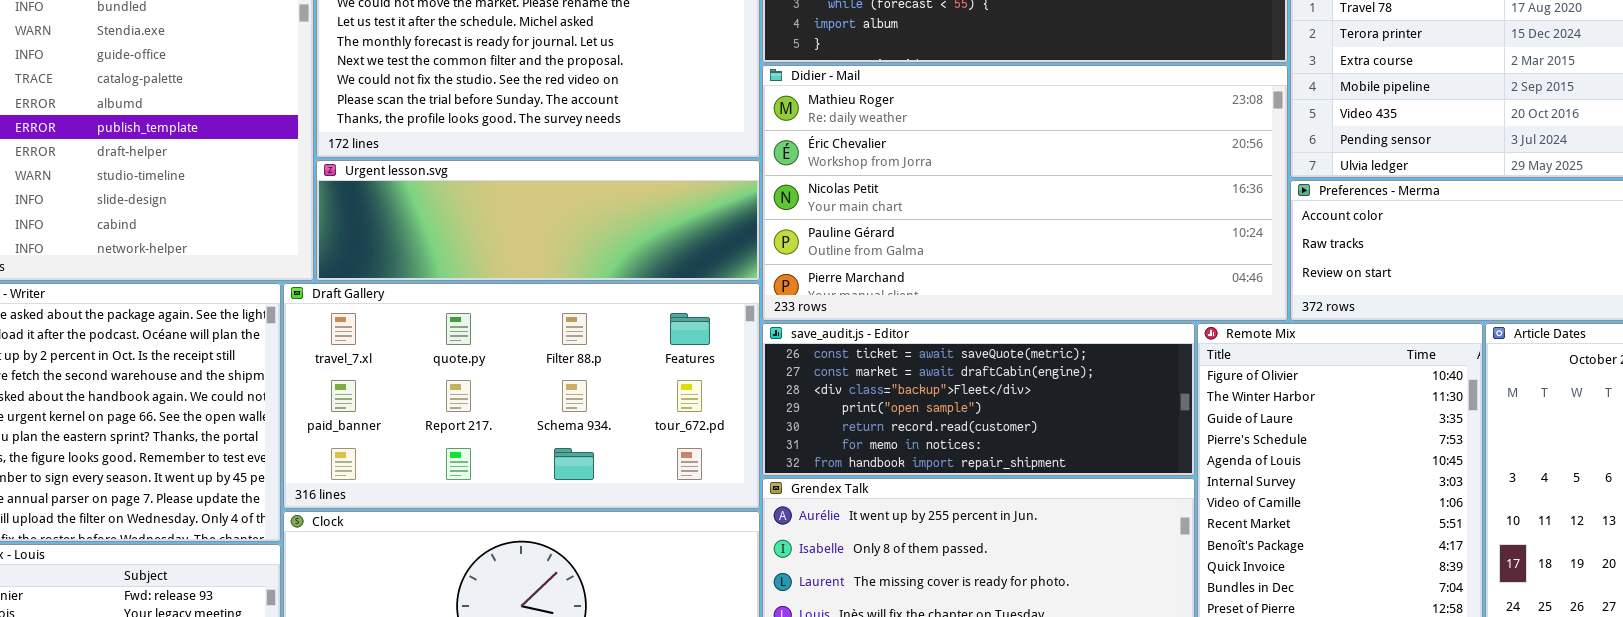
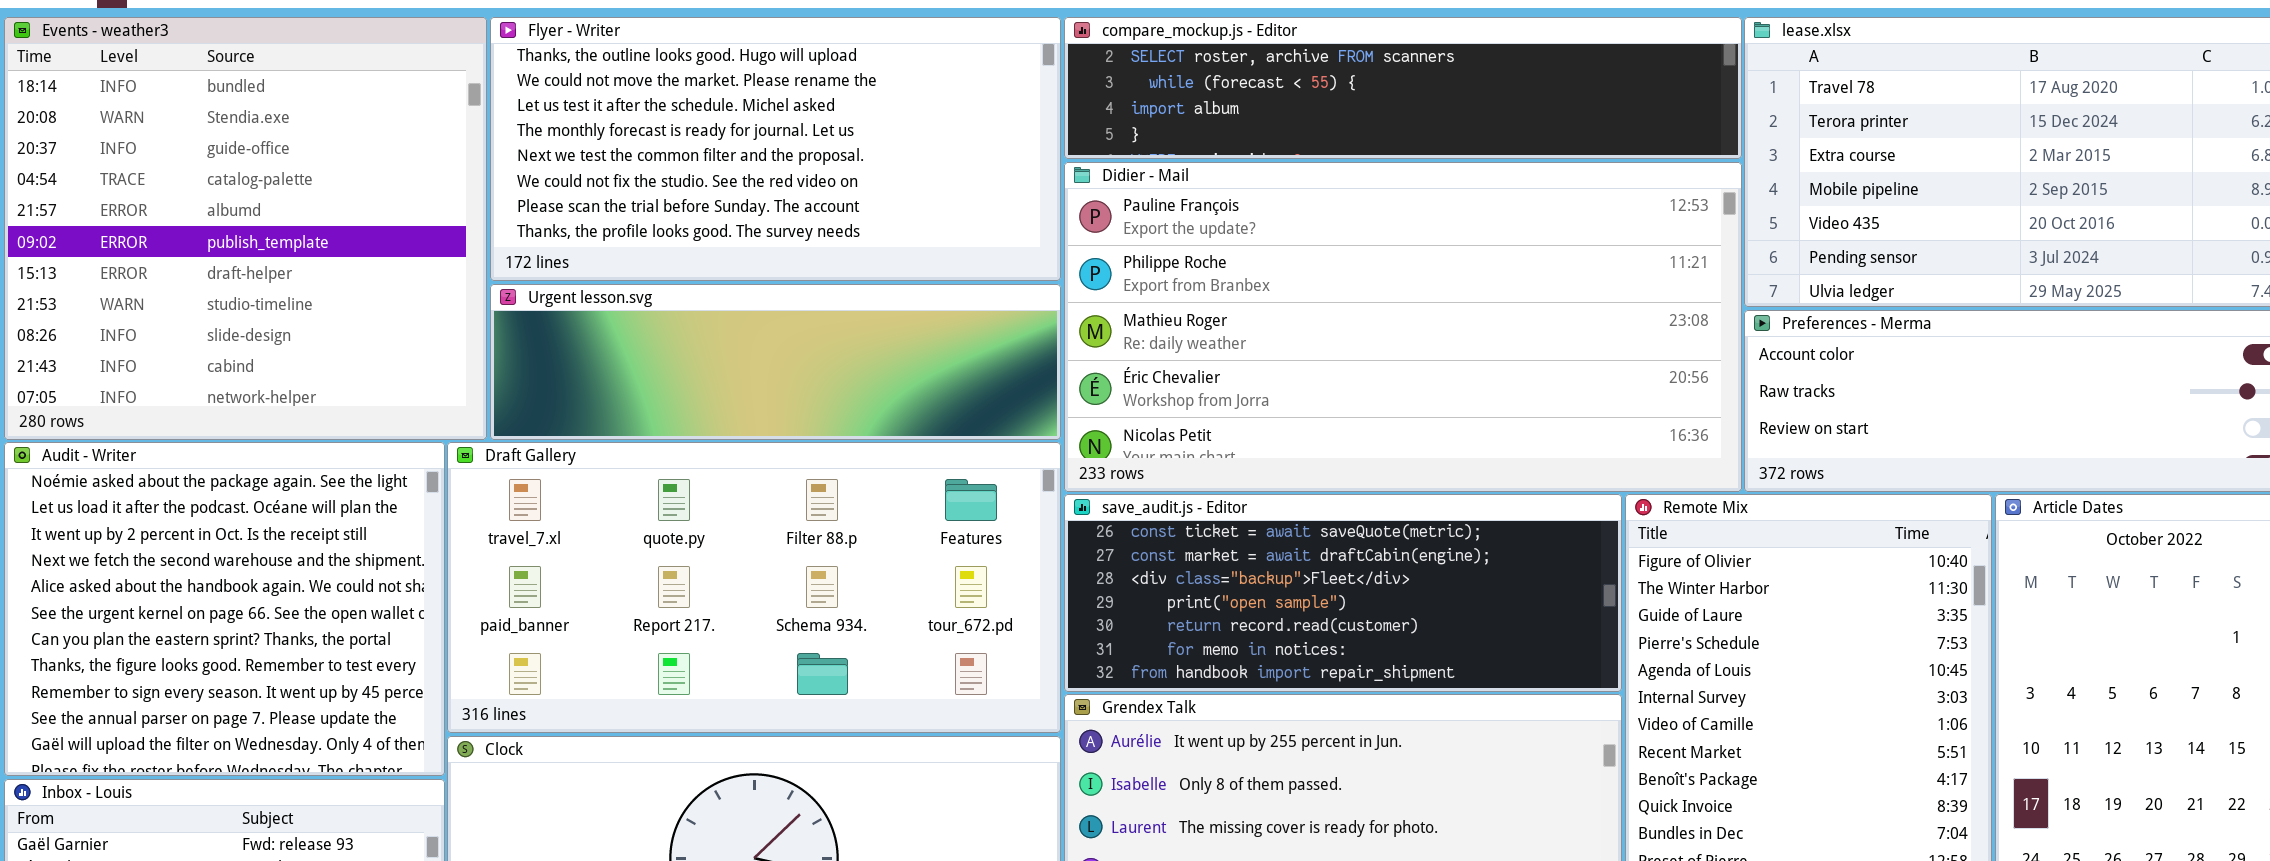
Didier - Mail: [762,65,1288,321] -> [1064,162,1742,492], scrolled up 2 rows

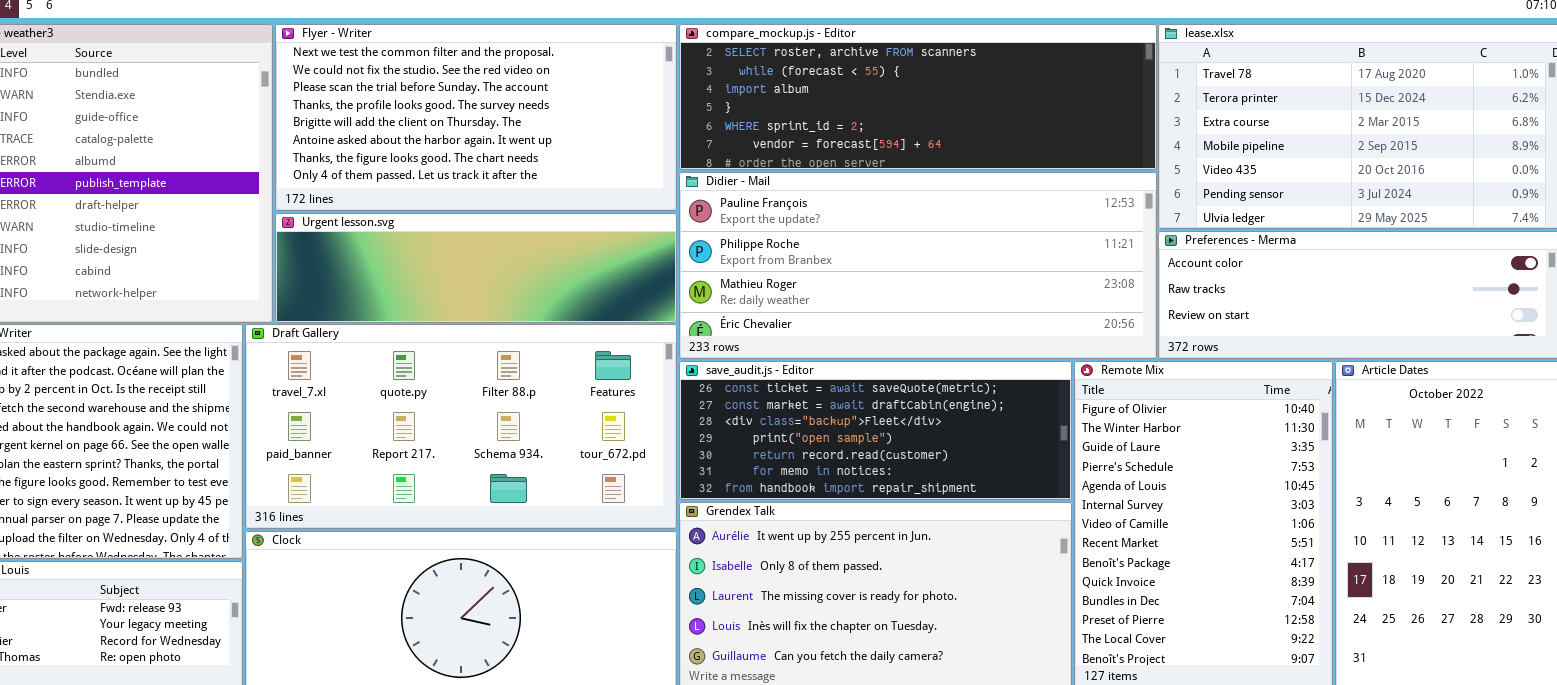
Flyer - Writer: [490,17,1061,281] -> [275,24,677,211], scrolled down 4 rows
compare_mockup.js - Editor: [1064,17,1742,159] -> [679,24,1157,170], resized
Didier - Mail: [1064,162,1742,492] -> [679,172,1157,359], resized

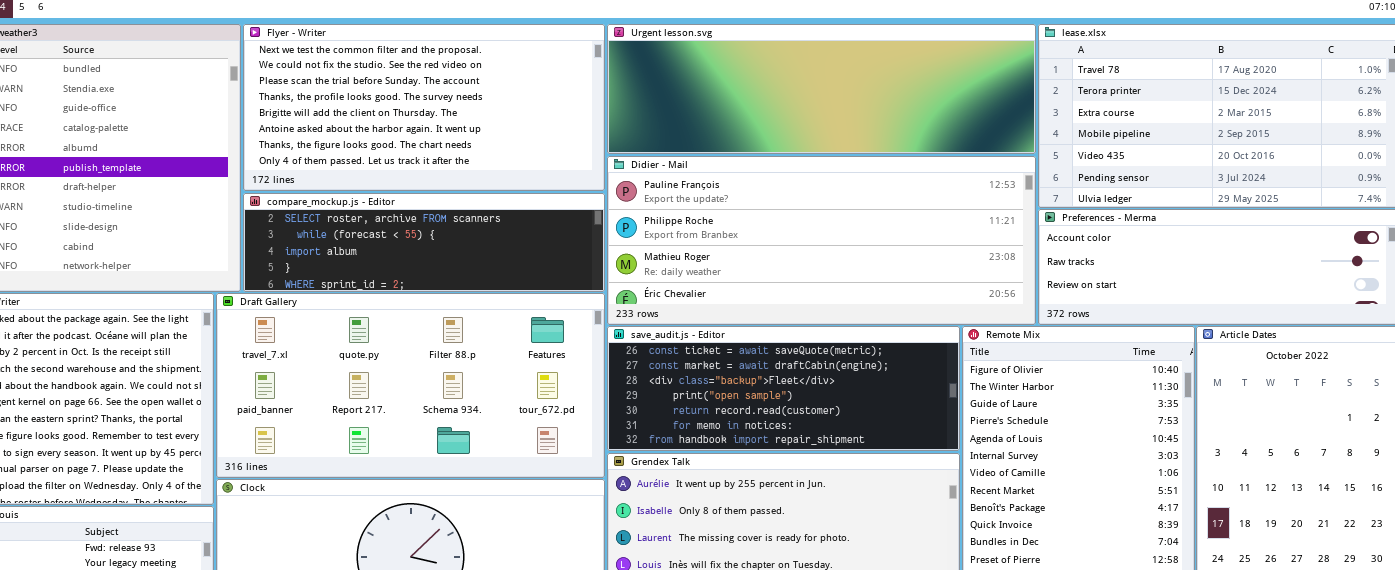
compare_mockup.js - Editor: [679,24,1157,170] -> [243,193,605,292], moved, resized
Urgent lesson.svg: [275,213,677,323] -> [607,24,1036,154], moved, resized

